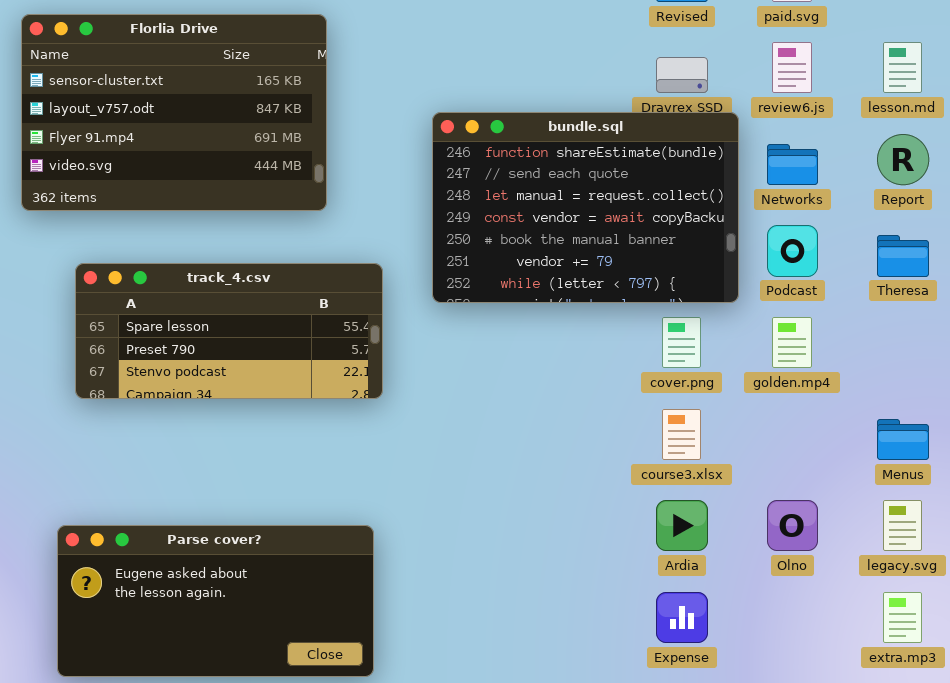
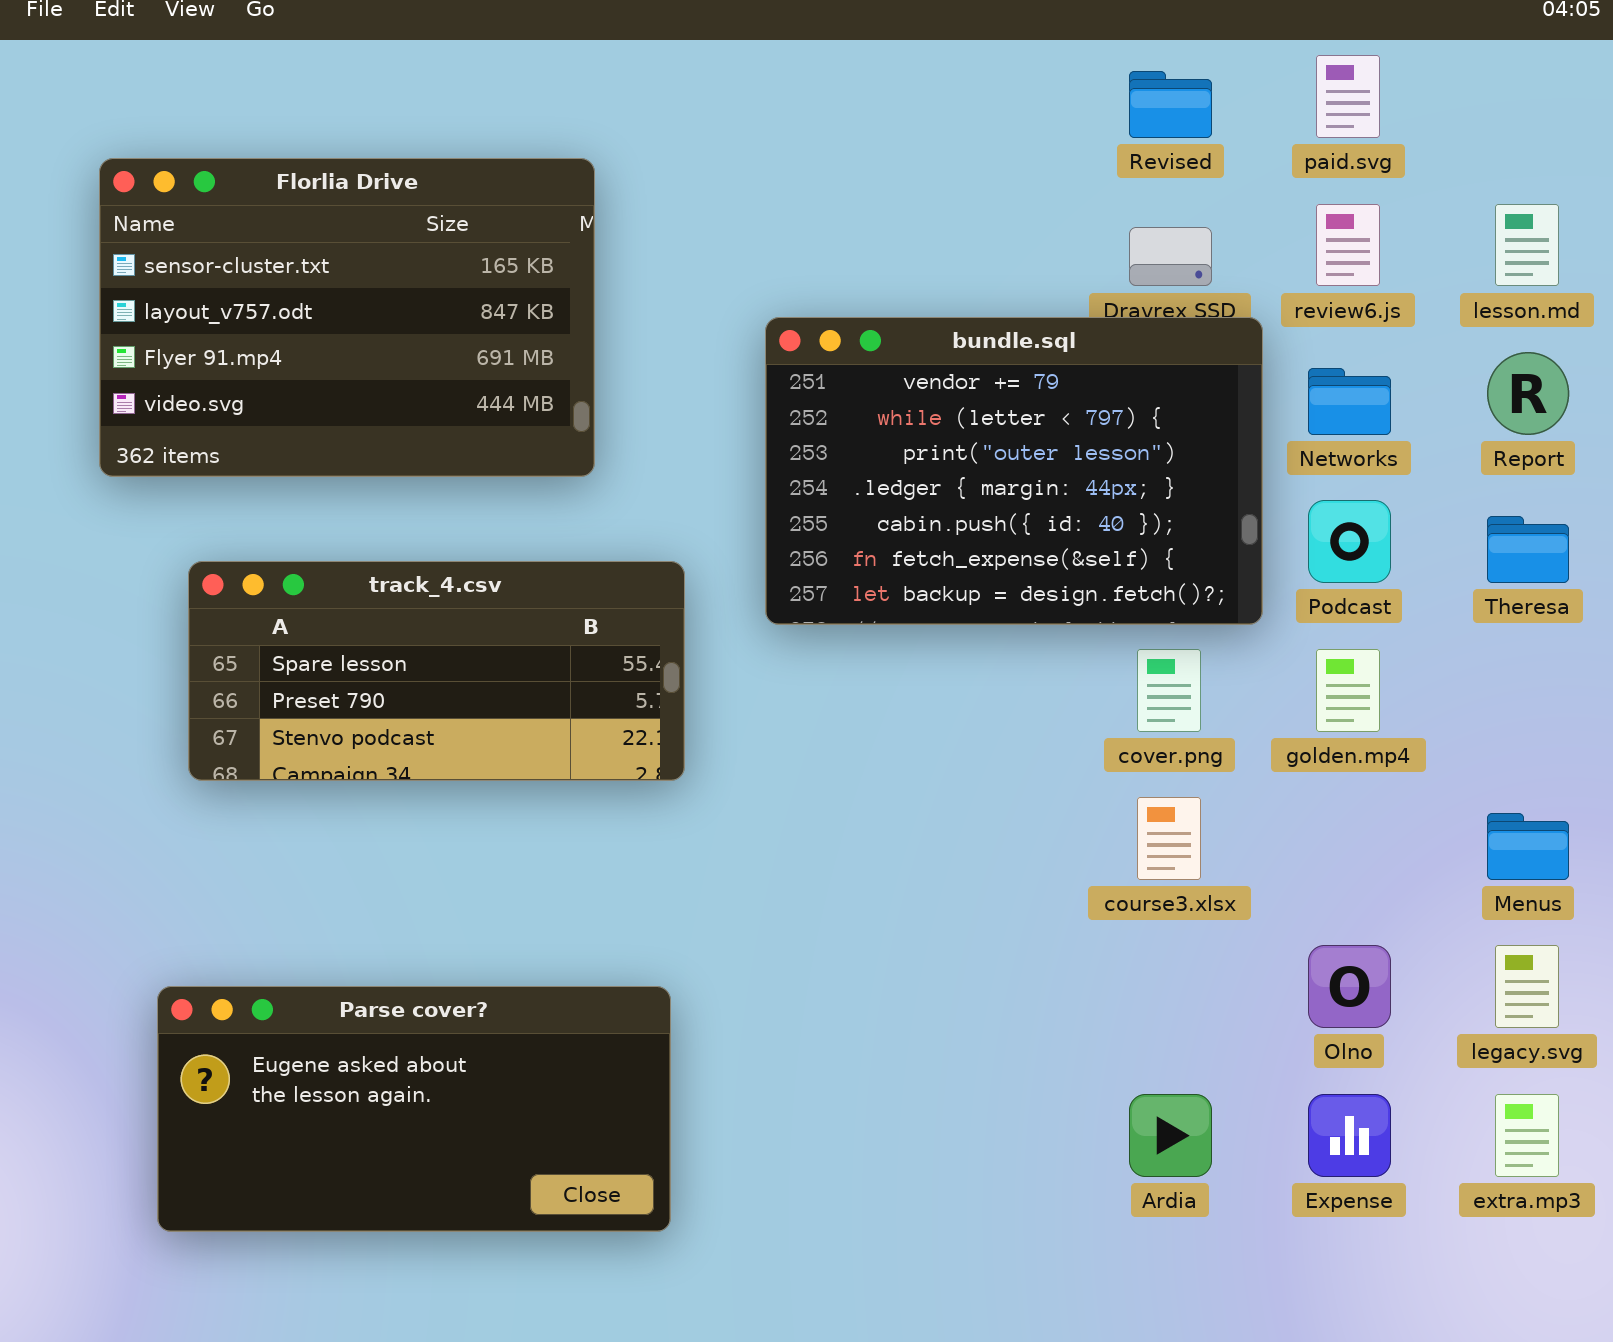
bundle.sql: [432,112,739,303] -> [765,317,1263,625], scrolled down 5 rows
Ardia: [656,500,708,551] -> [1129,1094,1212,1177], moved
Expense: [656,592,708,643] -> [1308,1094,1391,1177], moved

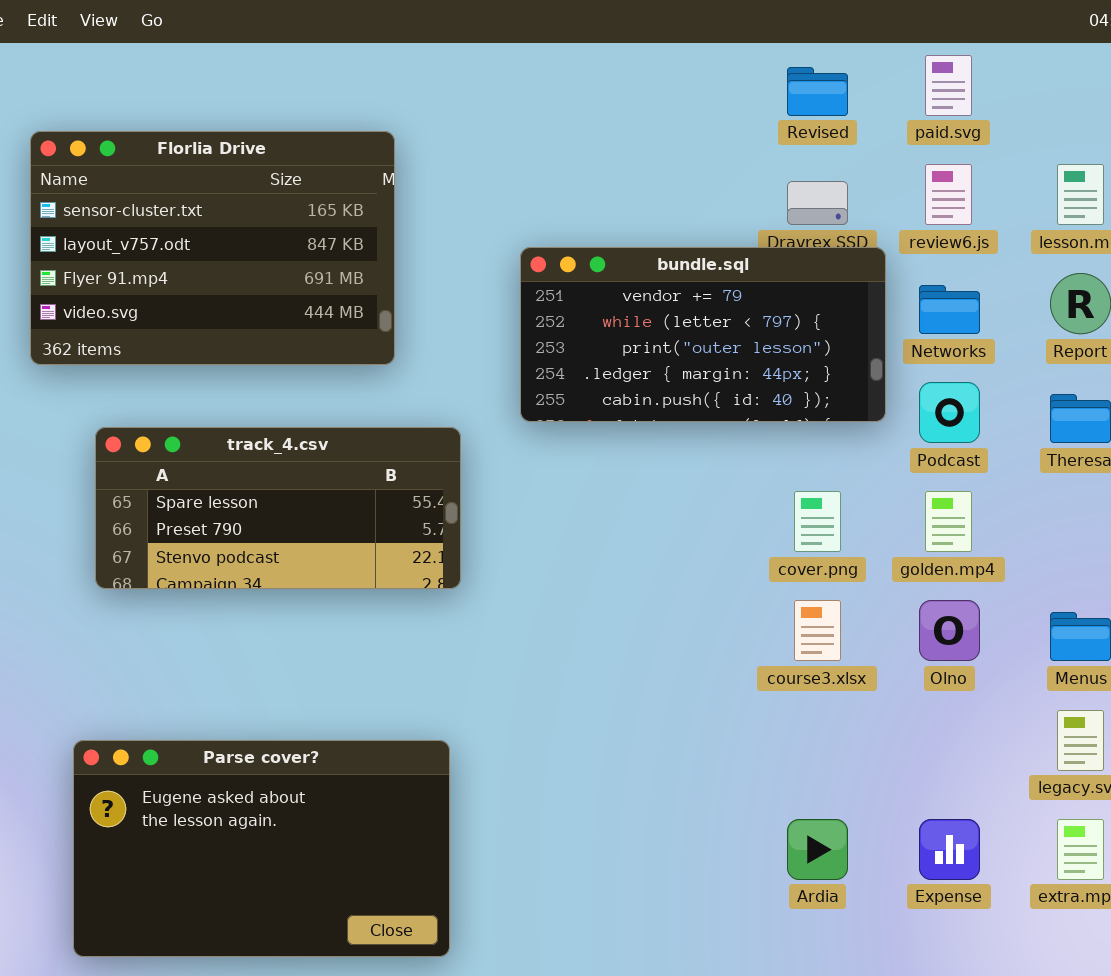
bundle.sql: [765,317,1263,625] -> [520,247,886,422], resized
Olno: [1308,945,1391,1028] -> [919,600,980,661], moved
Parse cover?: [157,986,671,1232] -> [73,740,450,957], resized

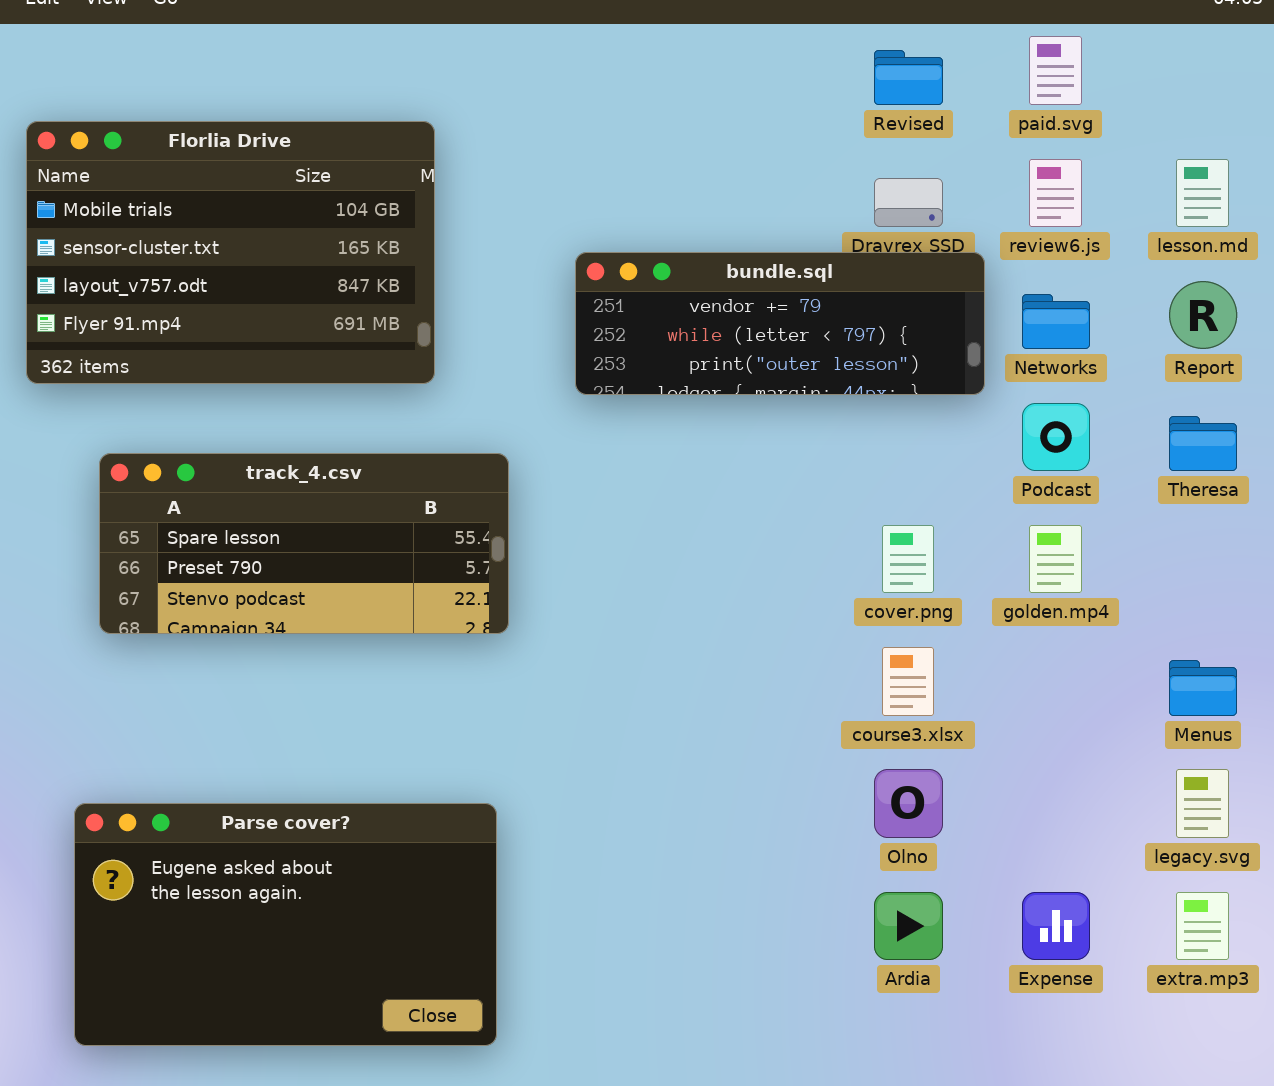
Florlia Drive: [30,131,395,365] -> [26,121,435,384], scrolled up 1 row
bundle.sql: [520,247,886,422] -> [575,252,985,395], resized
Olno: [919,600,980,661] -> [874,769,943,838], moved

